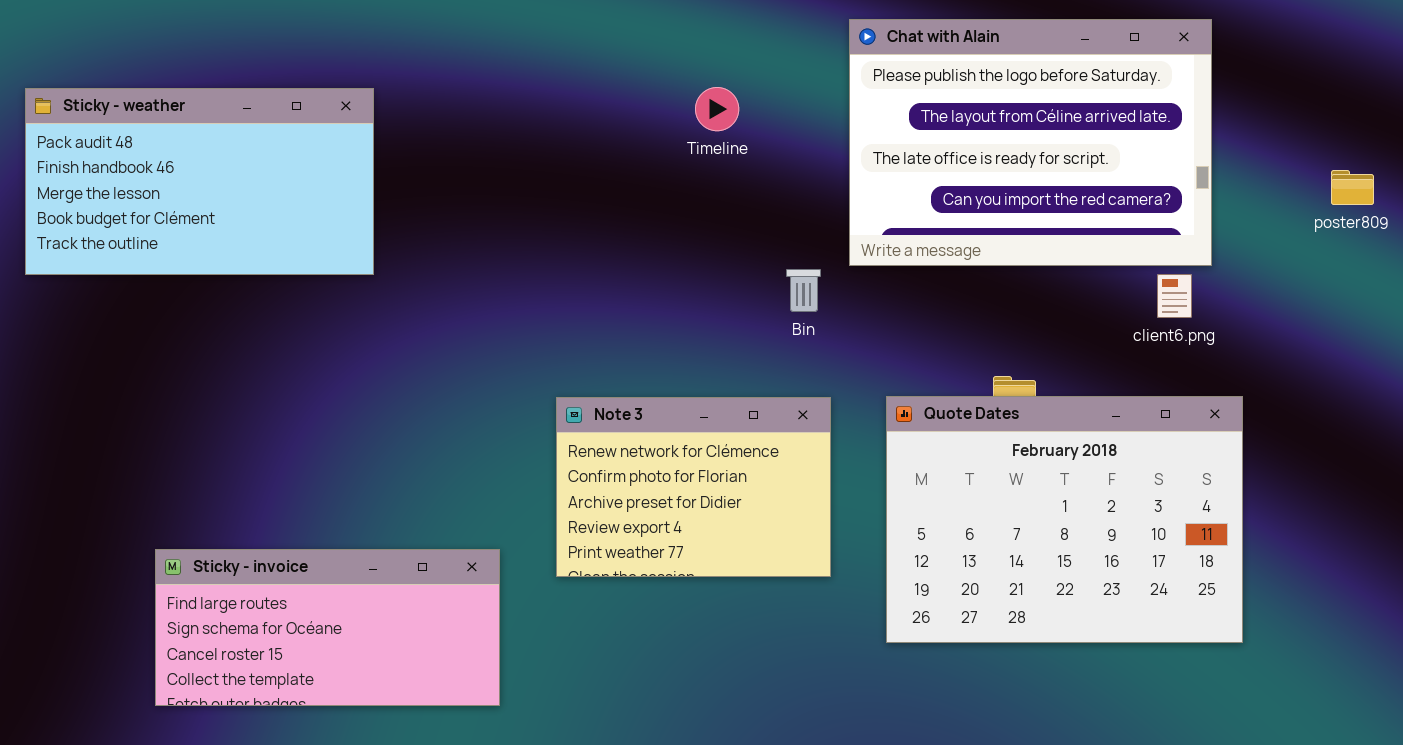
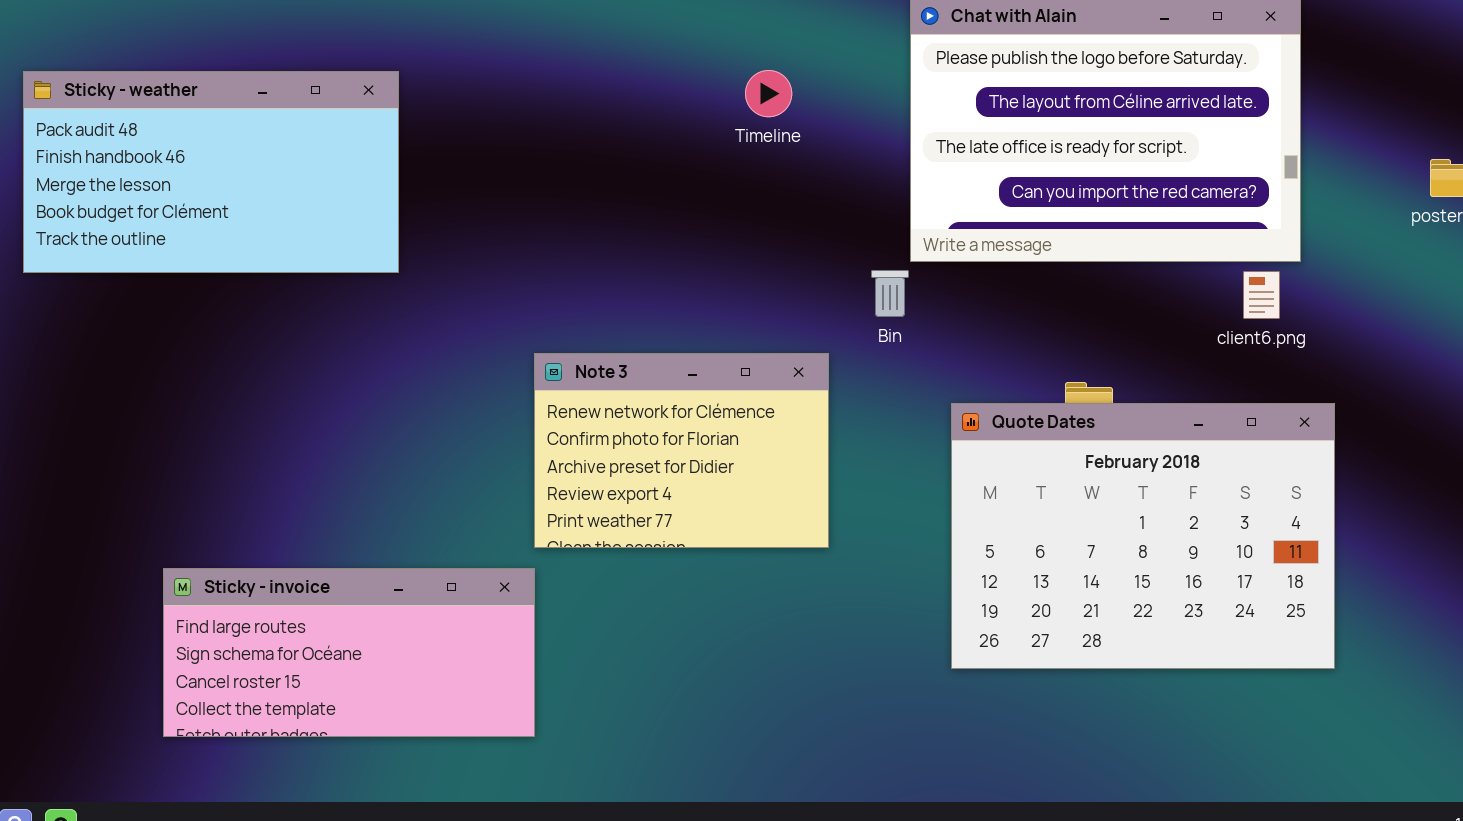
Bin: [786,269,821,312] -> [871,270,909,317], moved
Note 3: [556,397,831,577] -> [534,353,829,548], moved

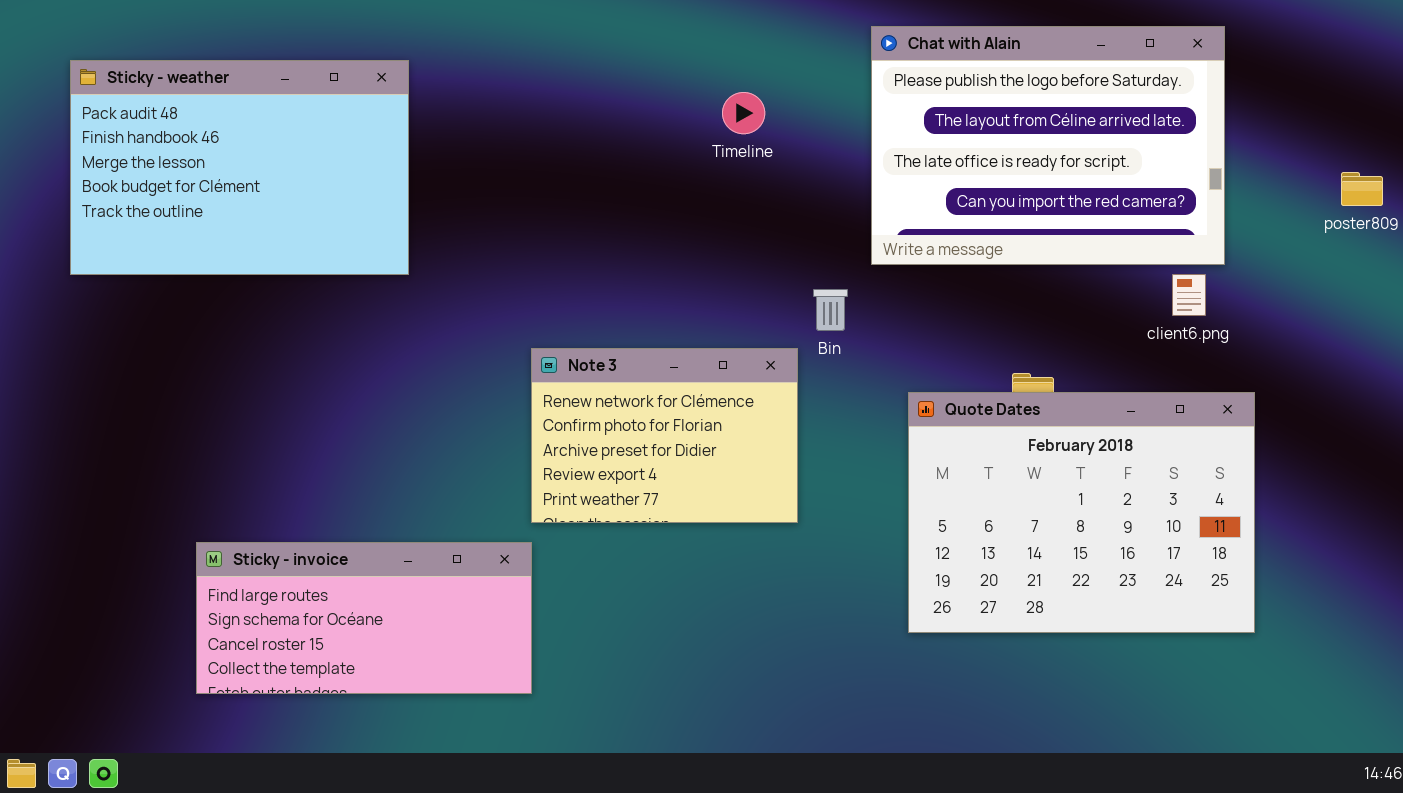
Sticky - weather: [23,71,399,273] -> [70,60,409,275], resized
Bin: [871,270,909,317] -> [813,289,848,331], moved

